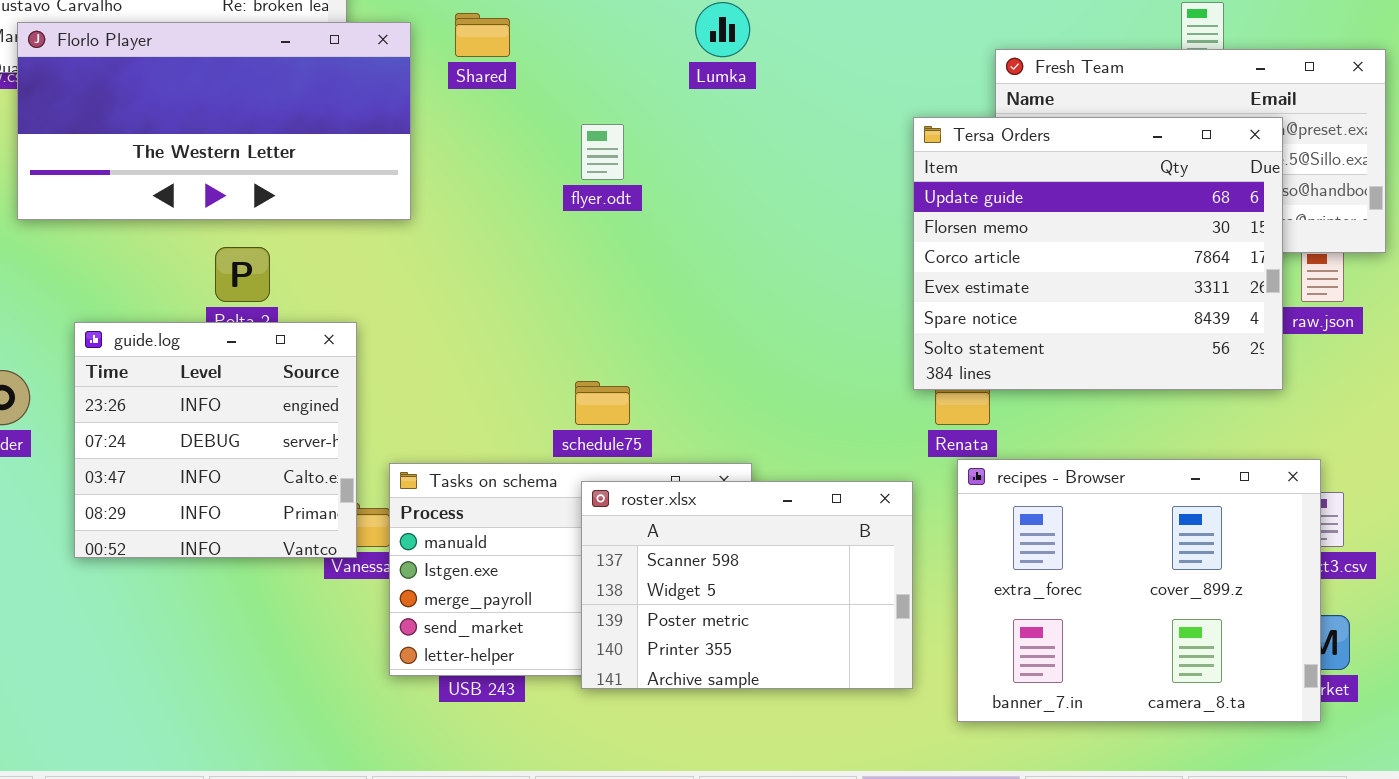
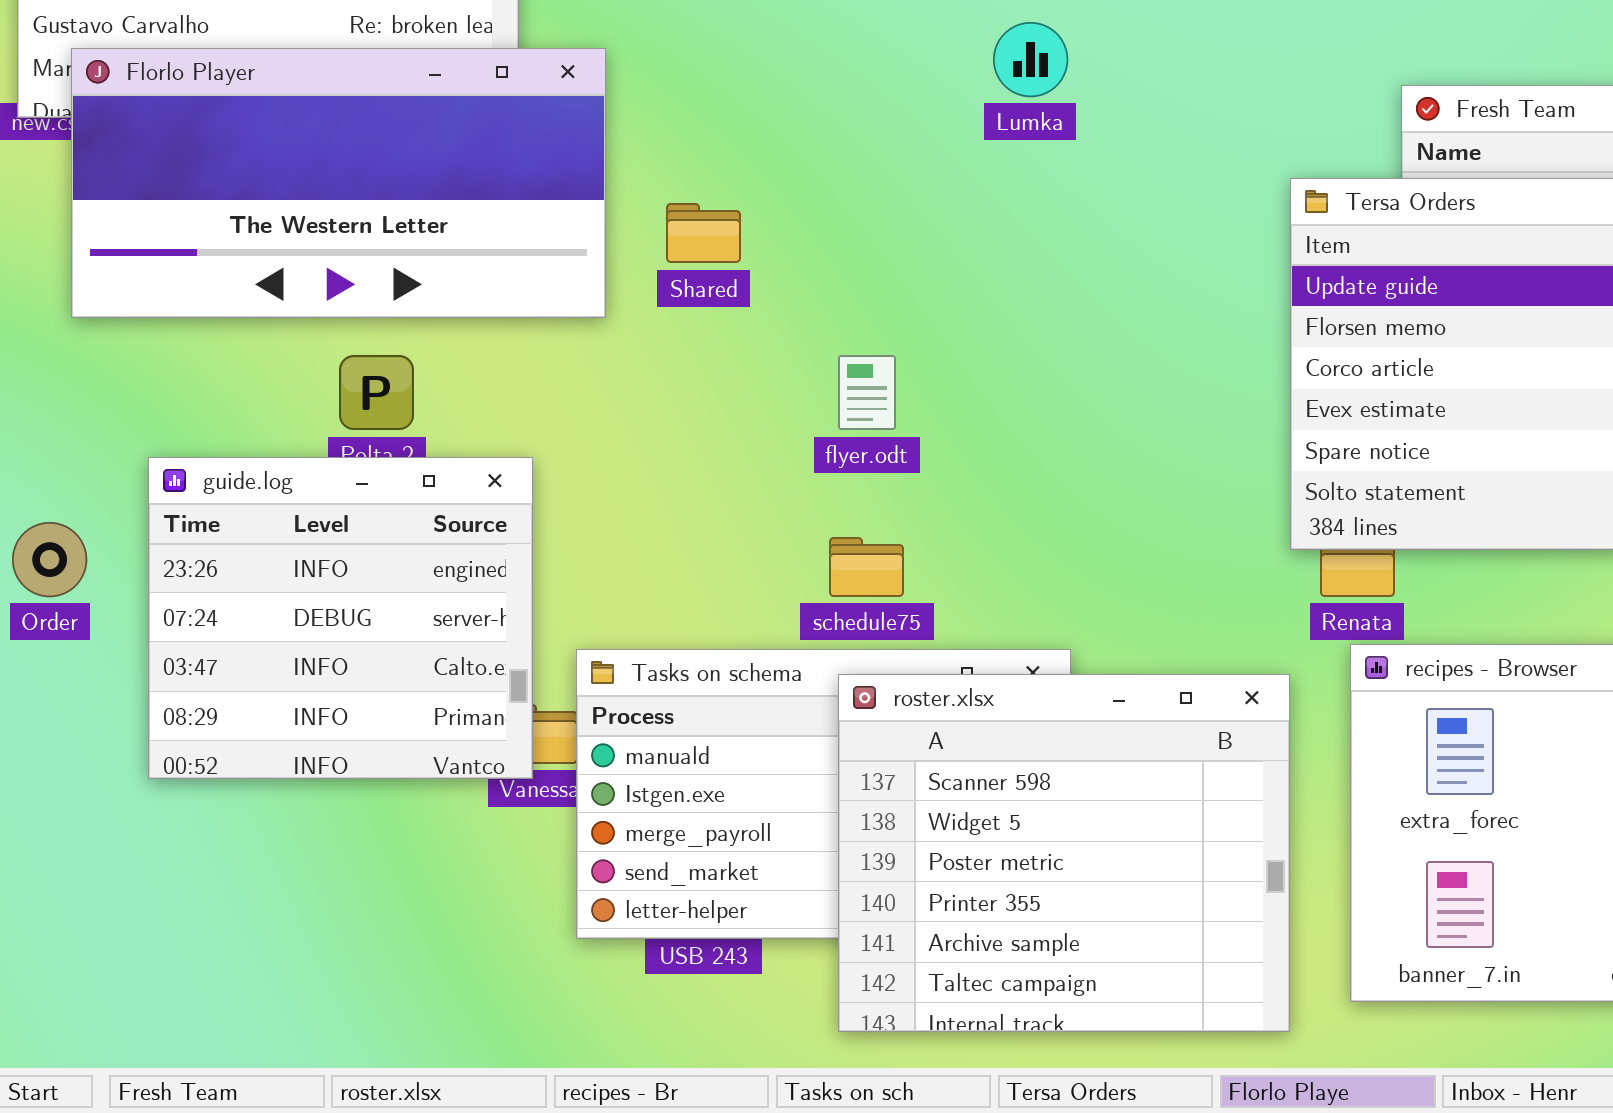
Shared: [455,13,510,57] -> [666,203,741,263], moved
flyer.odt: [581,124,624,180] -> [838,355,896,430], moved
roster.xlsx: [581,481,913,689] -> [838,674,1290,1032], resized

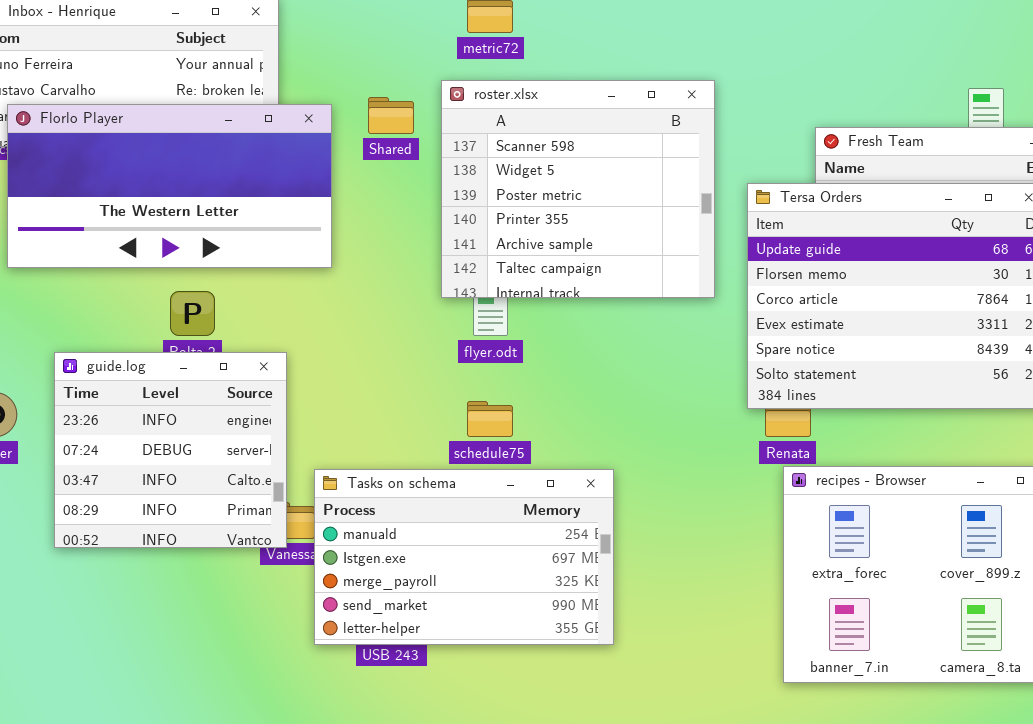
Shared: [666,203,741,263] -> [368,97,414,134], moved
roster.xlsx: [838,674,1290,1032] -> [441,80,715,298], moved

